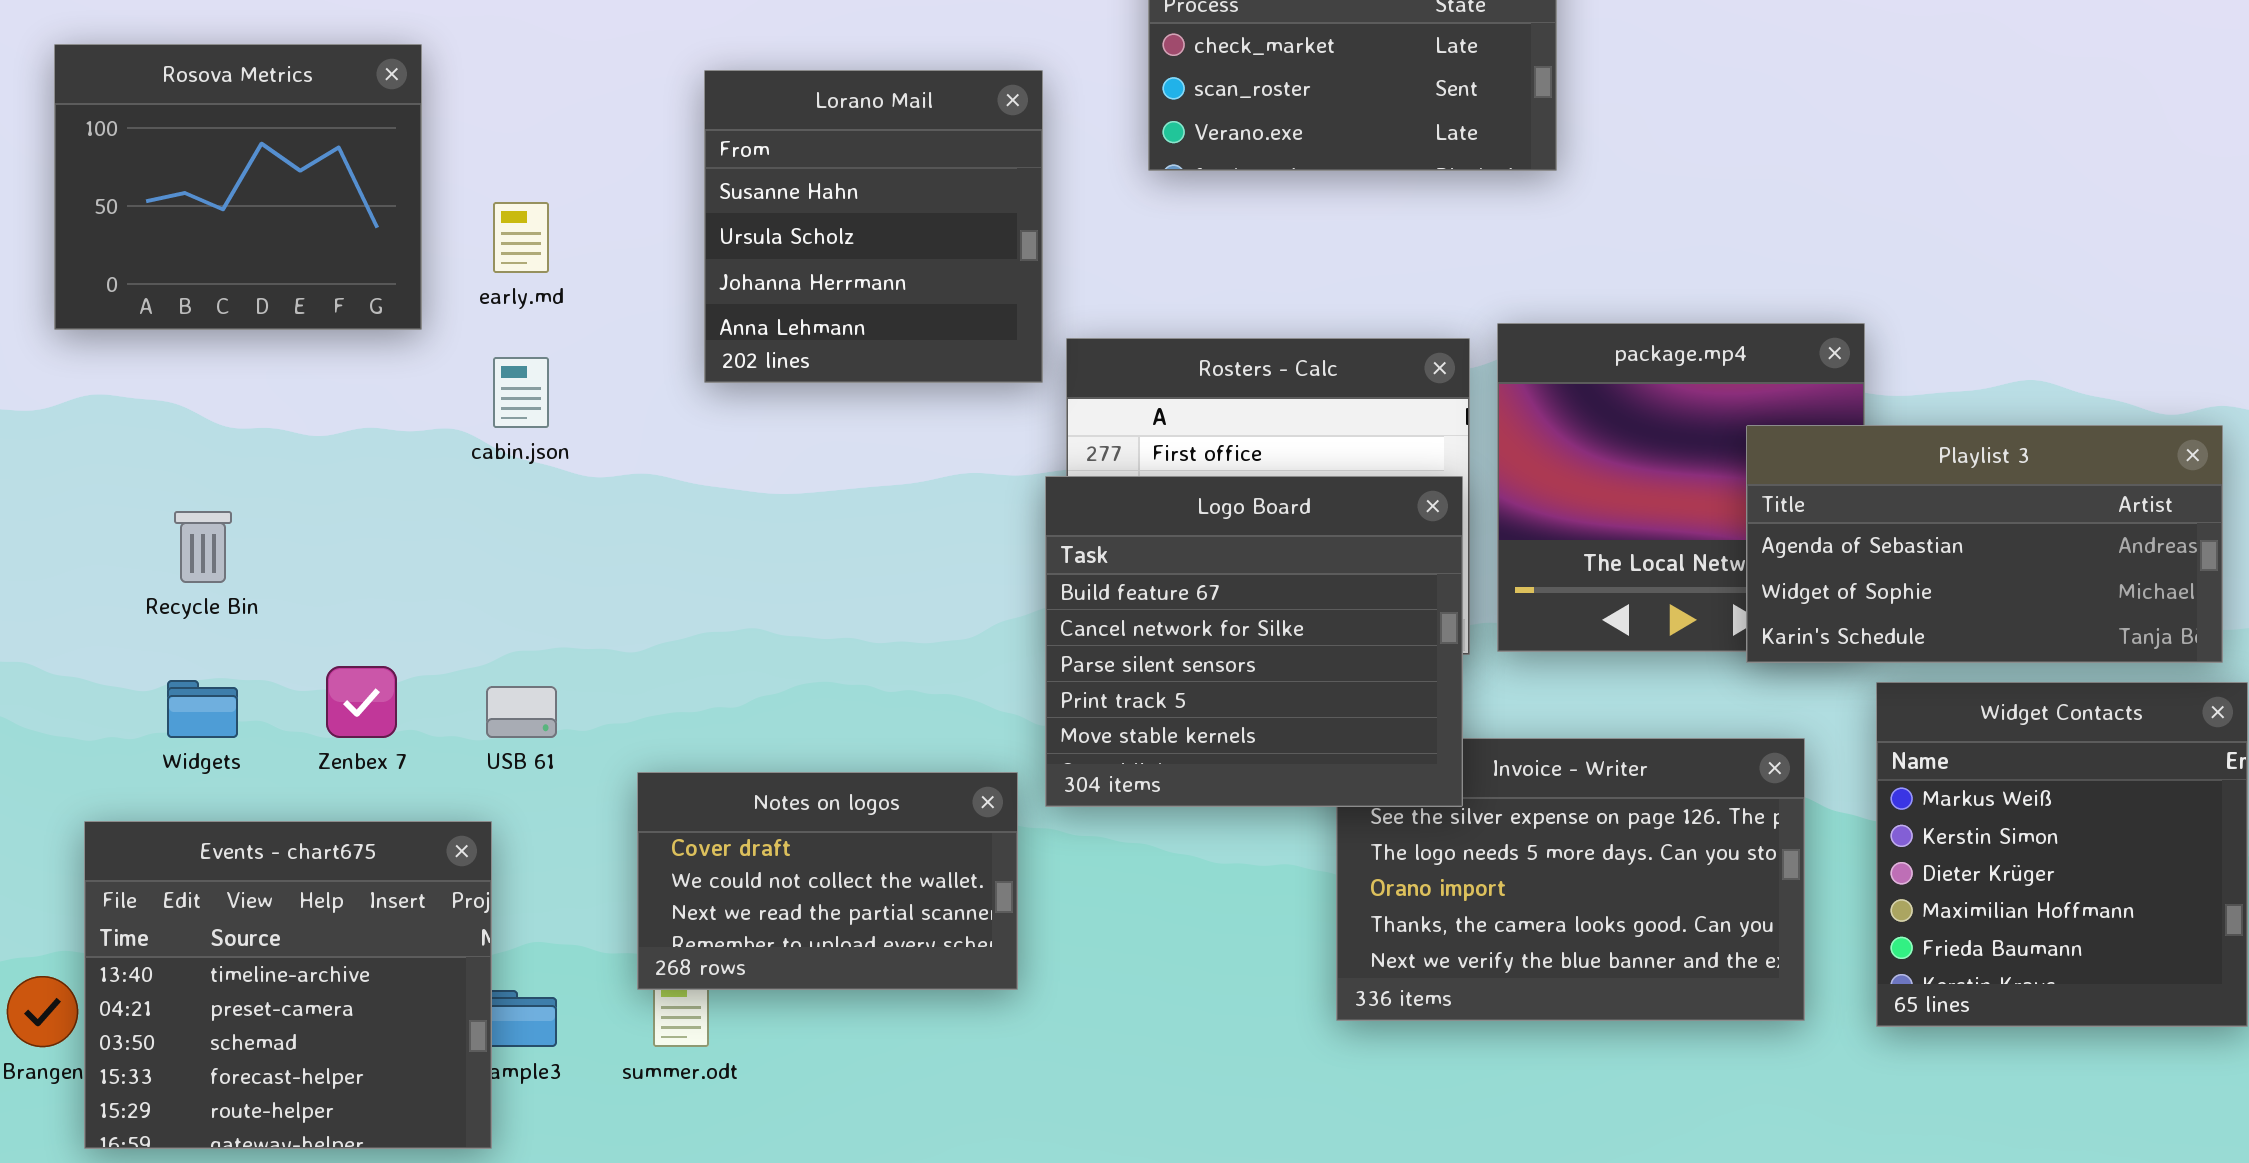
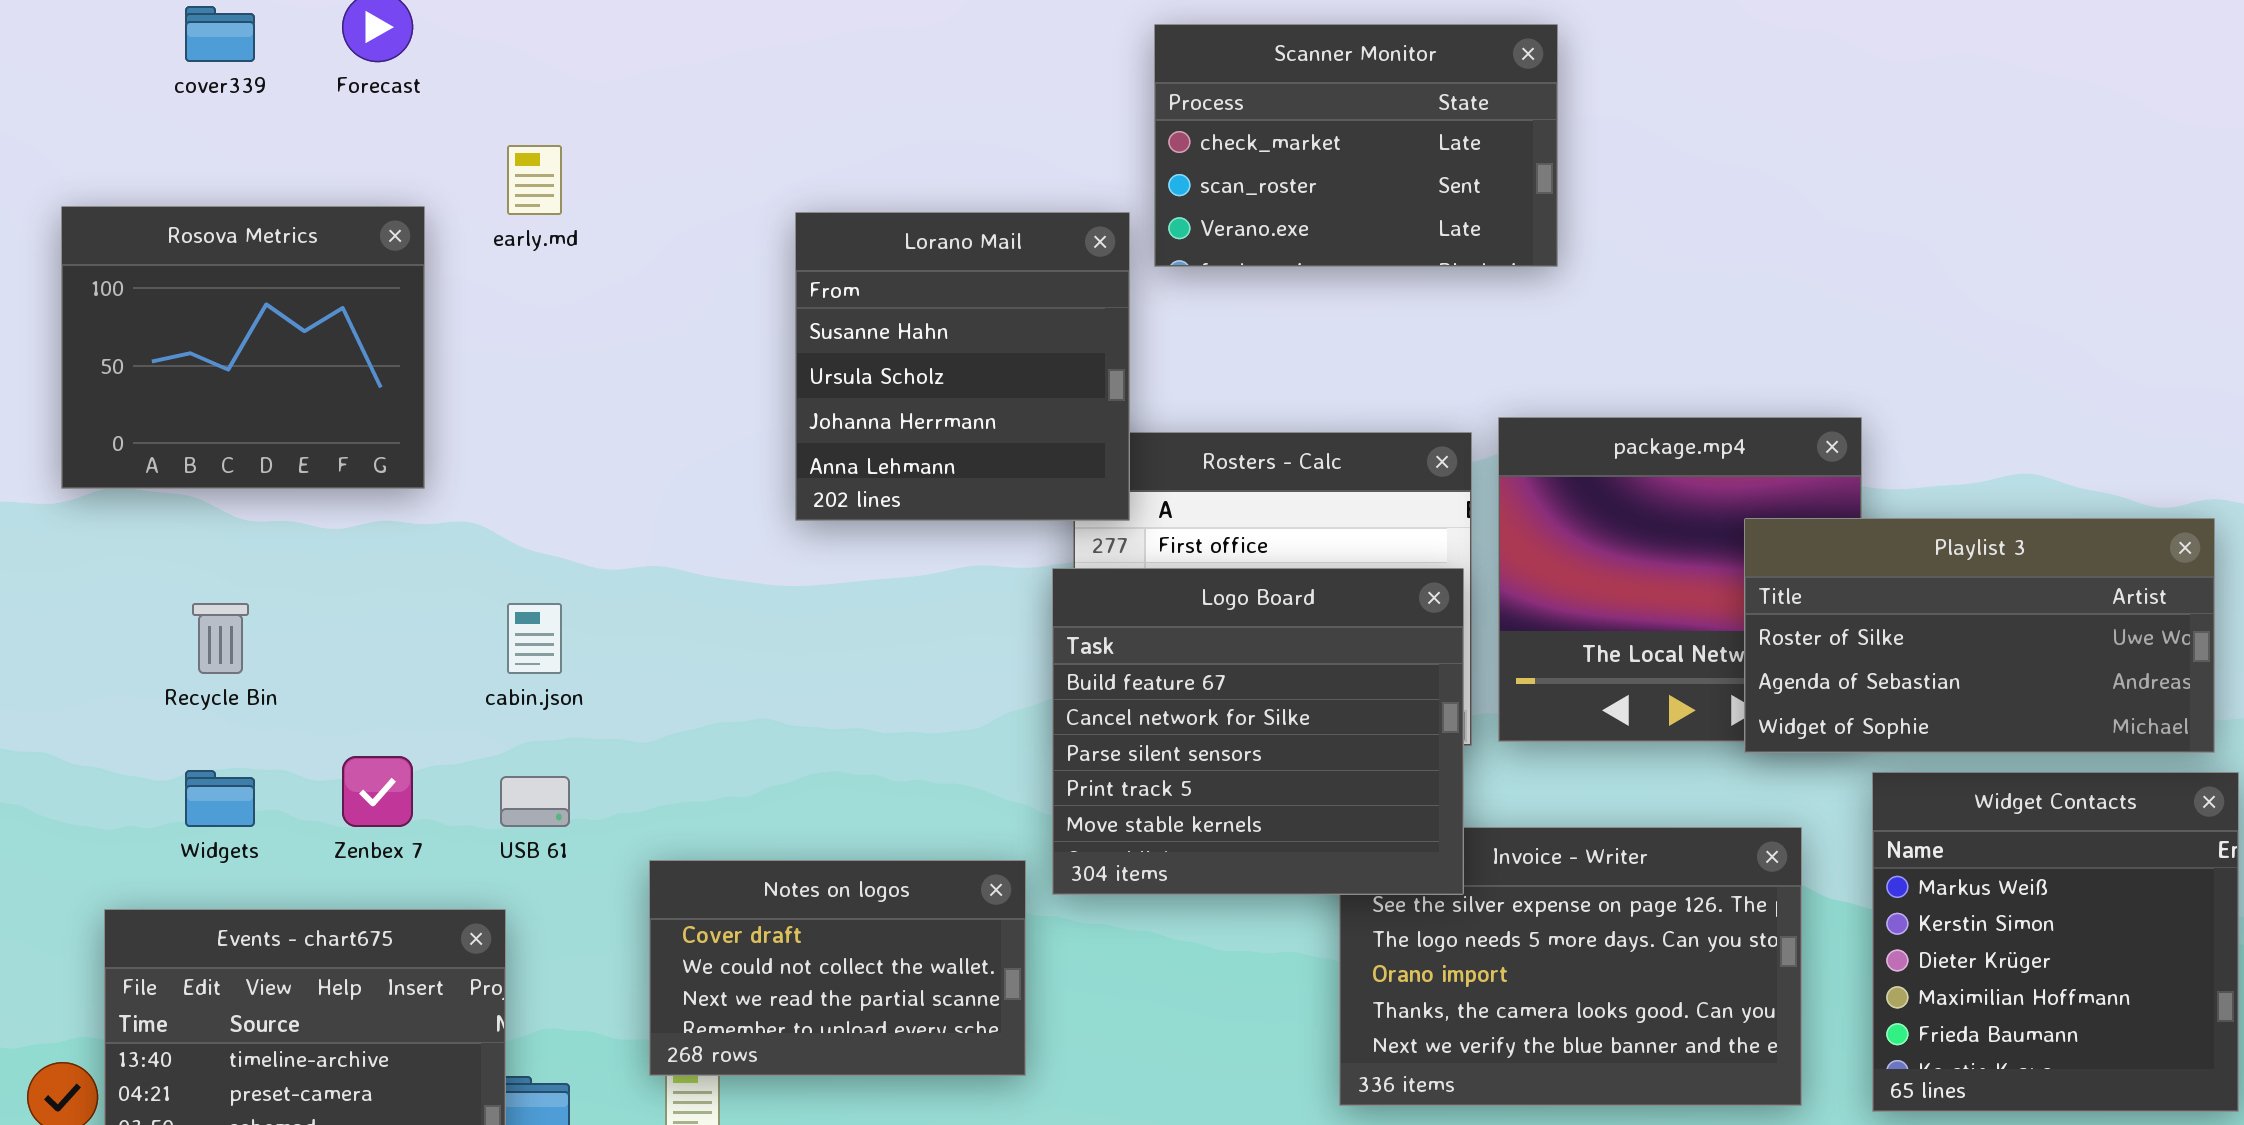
Rosova Metrics: [54,44,422,330] -> [61,206,425,489], moved
Lorano Mail: [704,70,1043,383] -> [795,212,1130,521], moved
early.md: [493,202,549,273] -> [507,145,562,215], moved
cabin.json: [493,357,549,428] -> [507,603,562,674], moved
Playlist 3: [1746,425,2223,663] -> [1744,518,2215,753], scrolled up 1 row

